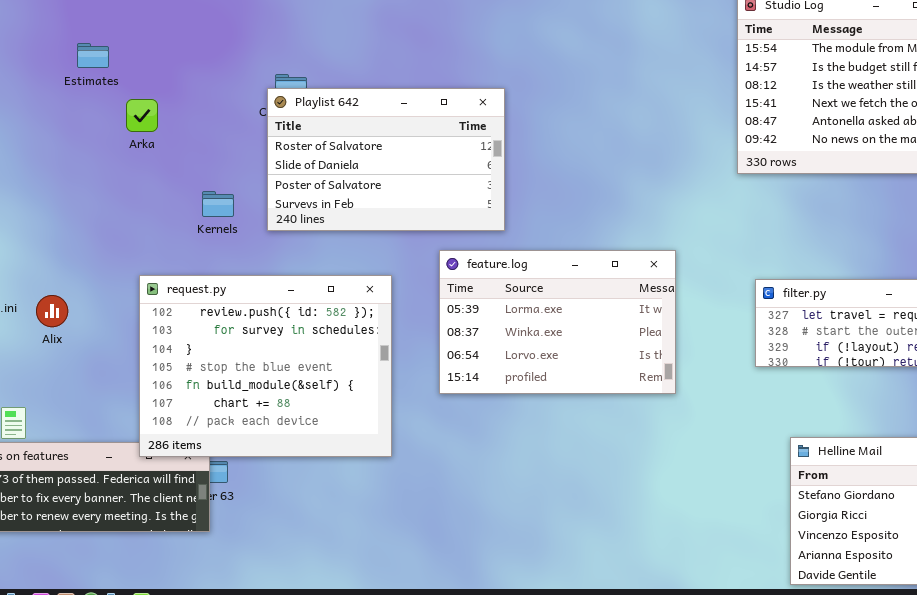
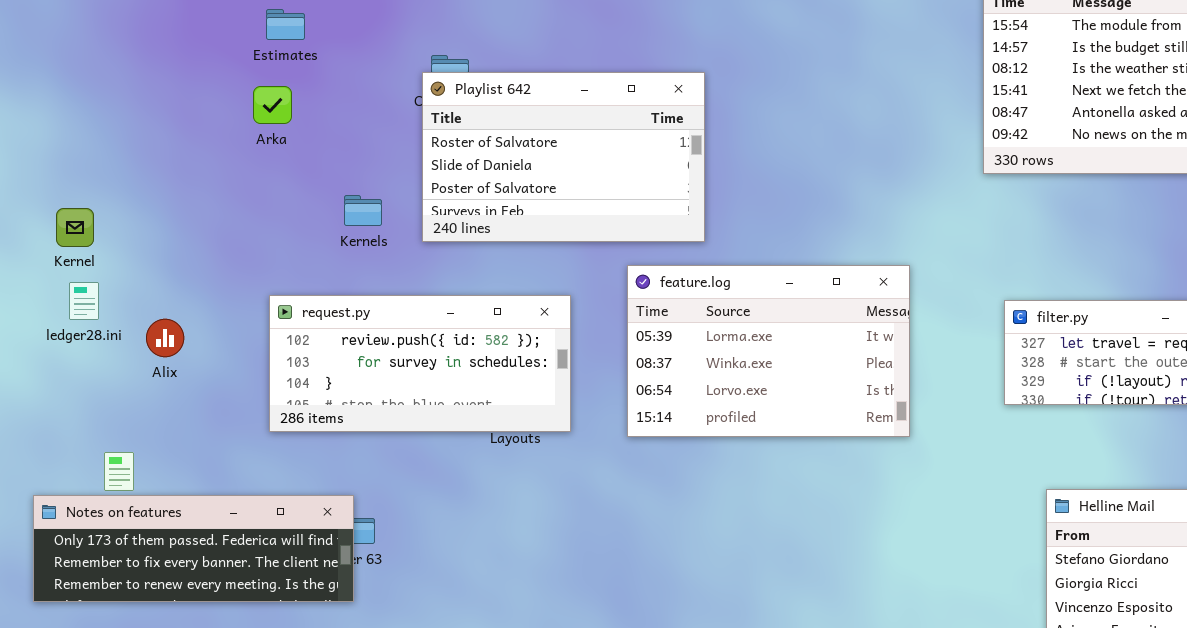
Estimates: [77,43,109,68] -> [266,9,305,40], moved
request.py: [139,275,392,457] -> [269,295,571,432], resized

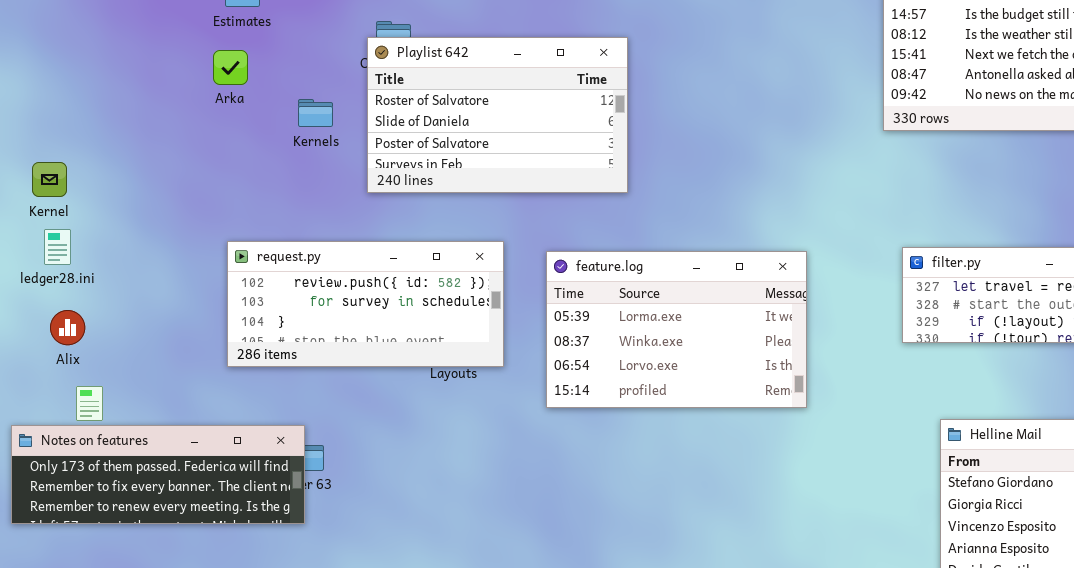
Kernels: [344,195,382,226] -> [298,99,333,127], moved
feature.log: [627,265,910,437] -> [546,251,807,408], moved
Alix: [146,319,184,357] -> [50,310,85,345], moved

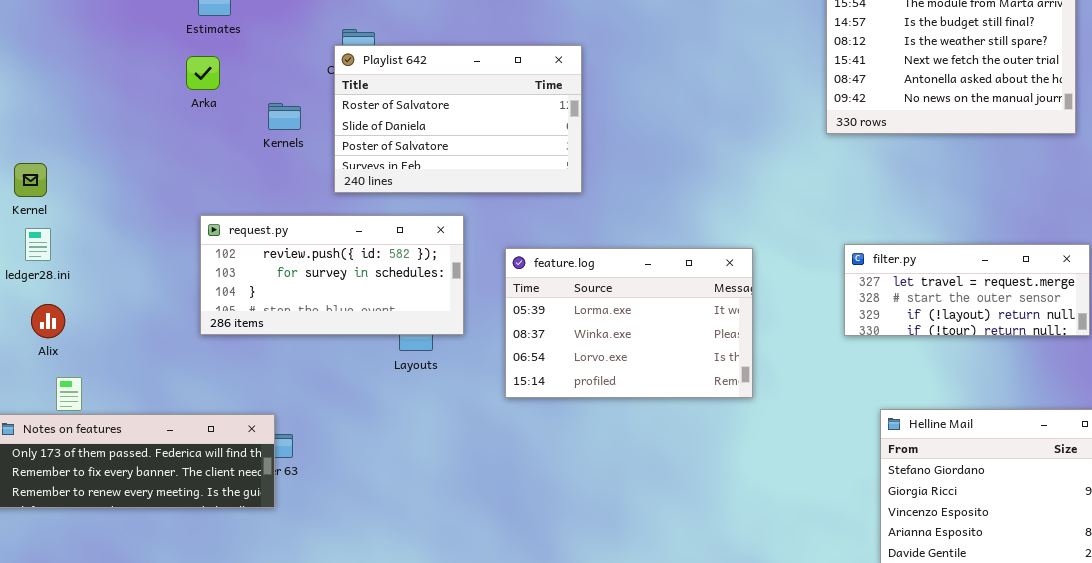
request.py: [227,241,504,367] -> [200,215,464,335], moved

